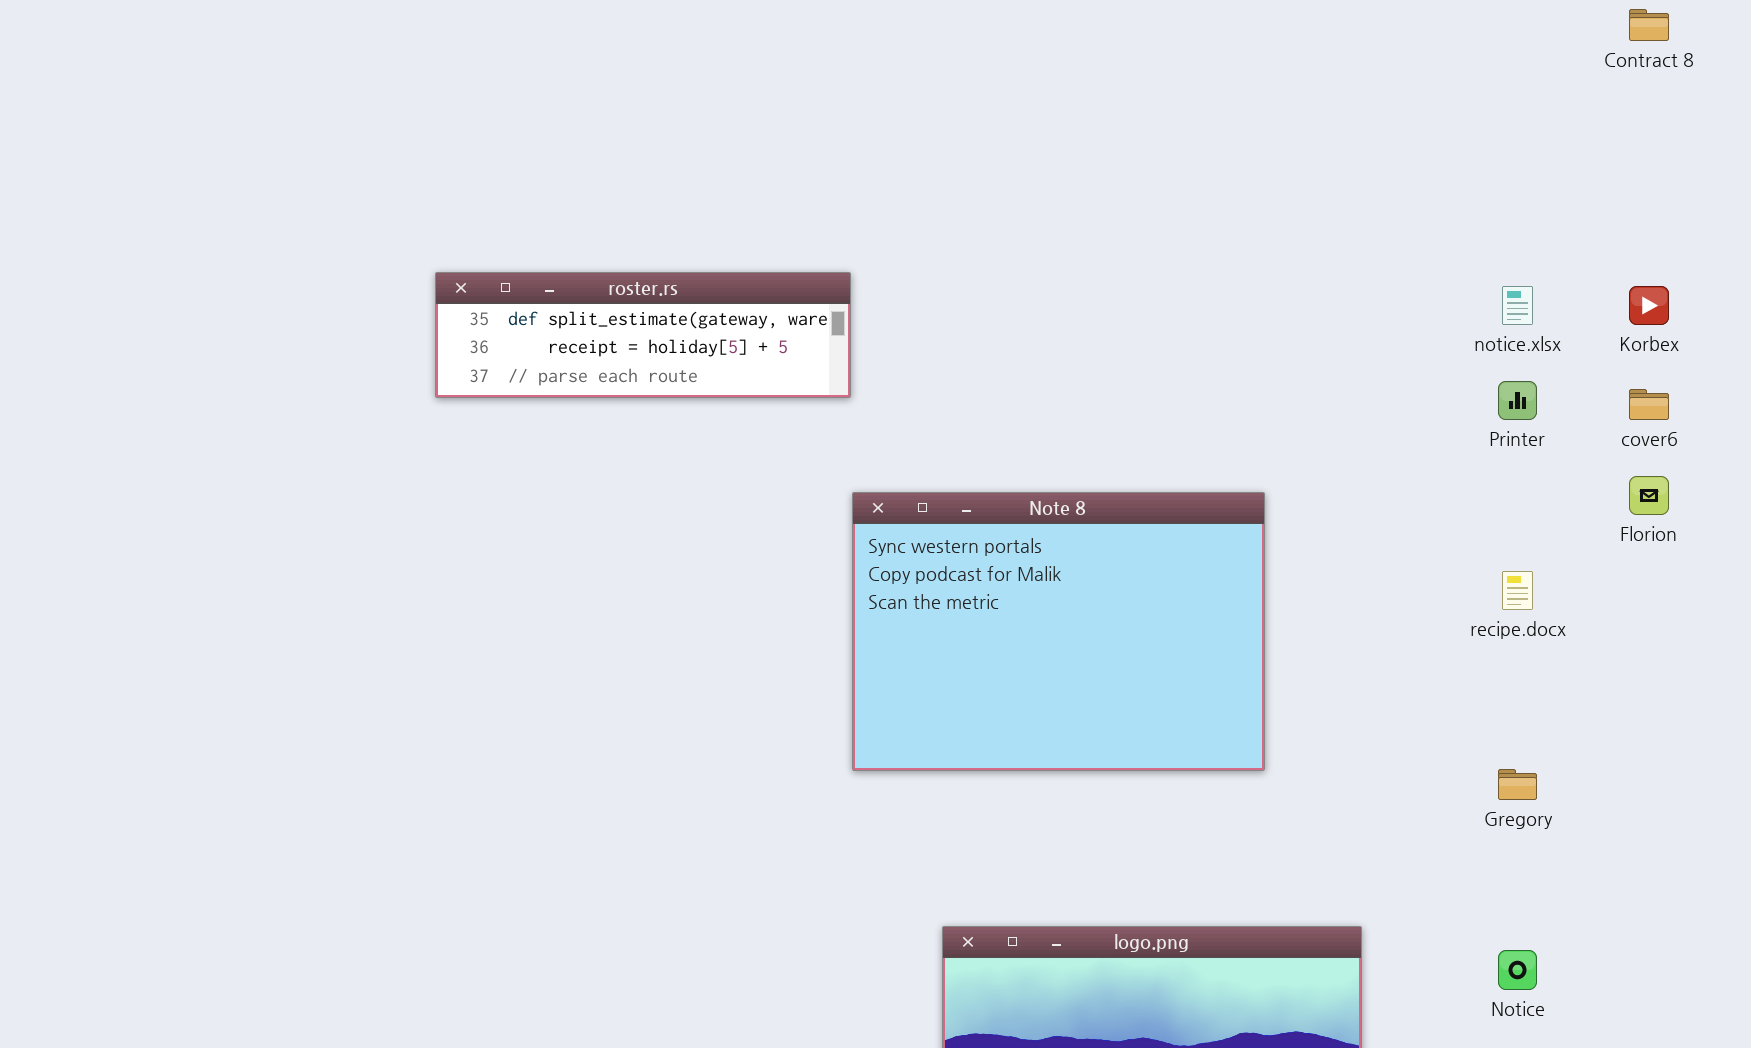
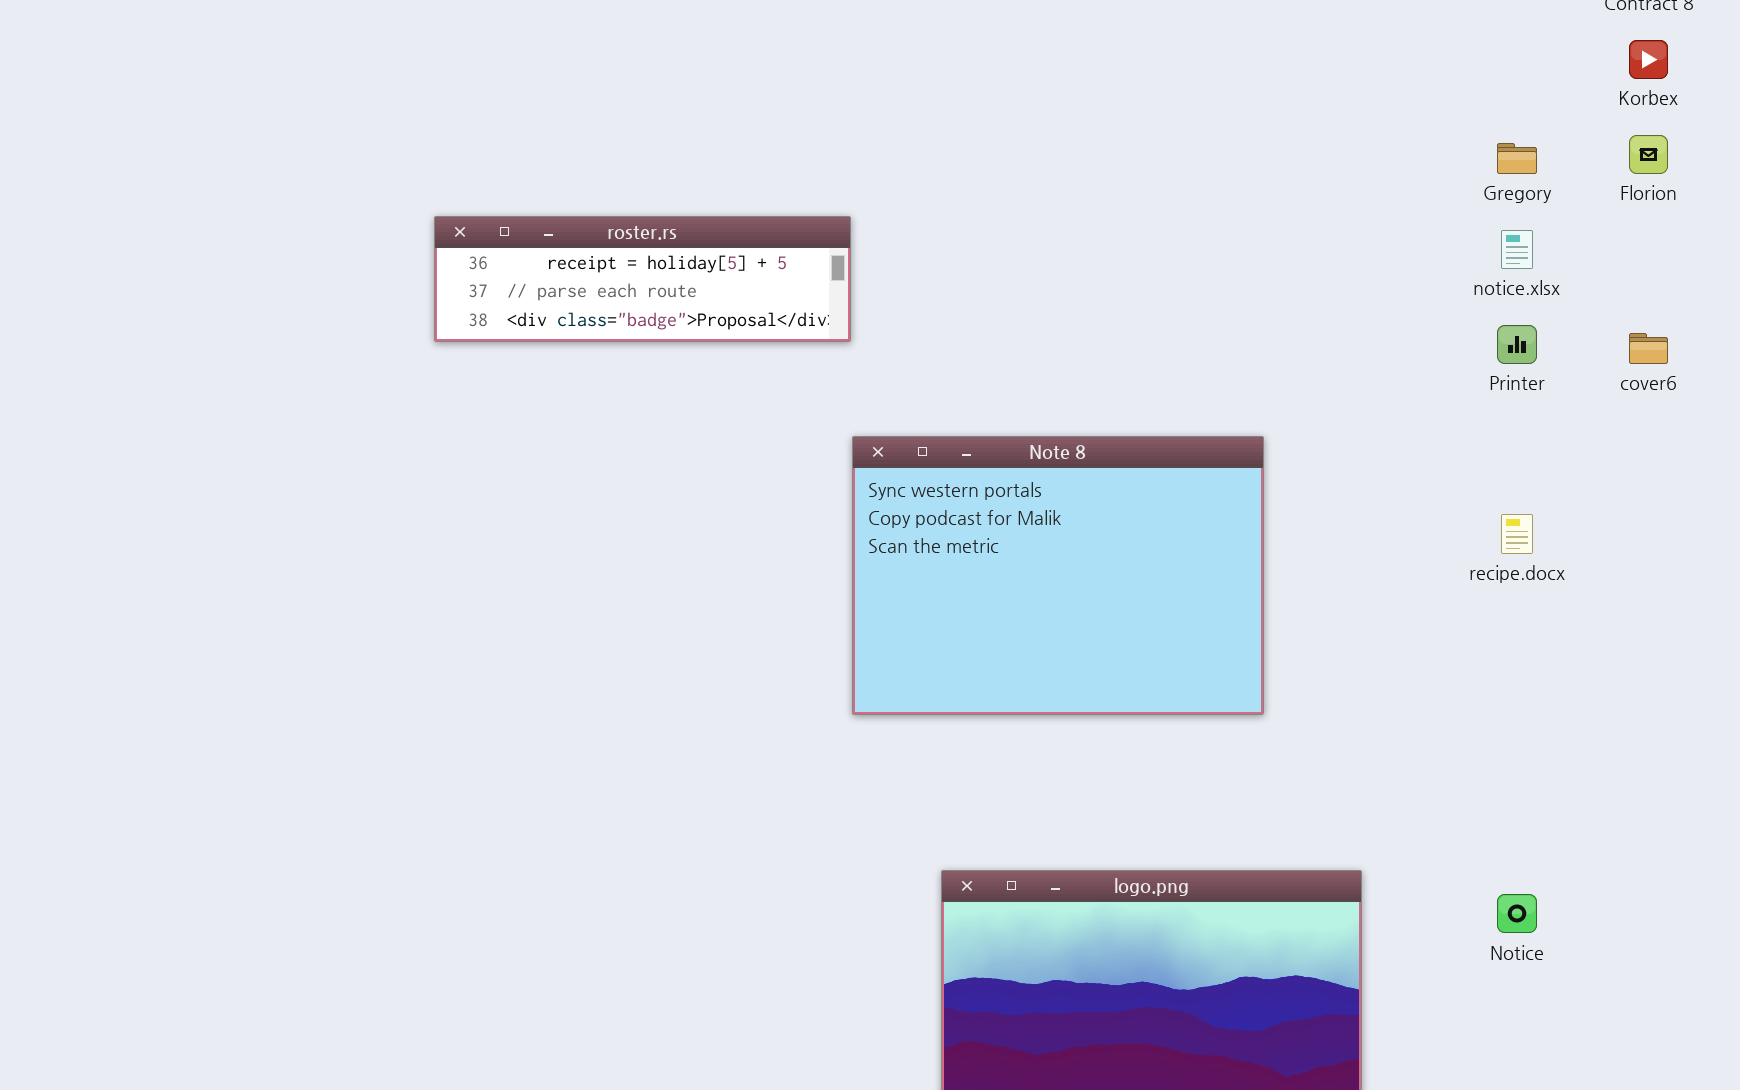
roster.rs: [435,272,851,398] -> [434,216,851,342], scrolled down 1 row
Korbex: [1629,286,1669,325] -> [1629,40,1668,79], moved
Florion: [1629,476,1669,515] -> [1629,135,1668,174], moved
Gregory: [1498,769,1537,800] -> [1497,143,1537,174], moved

